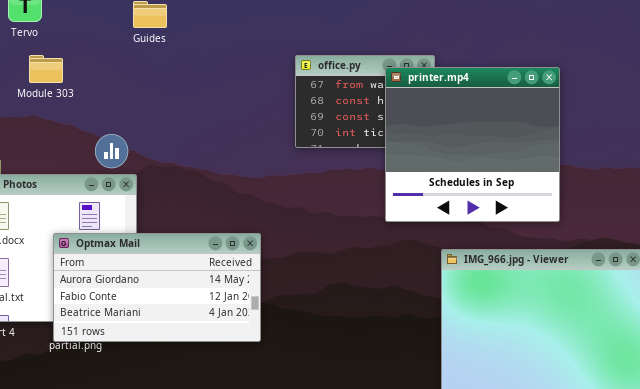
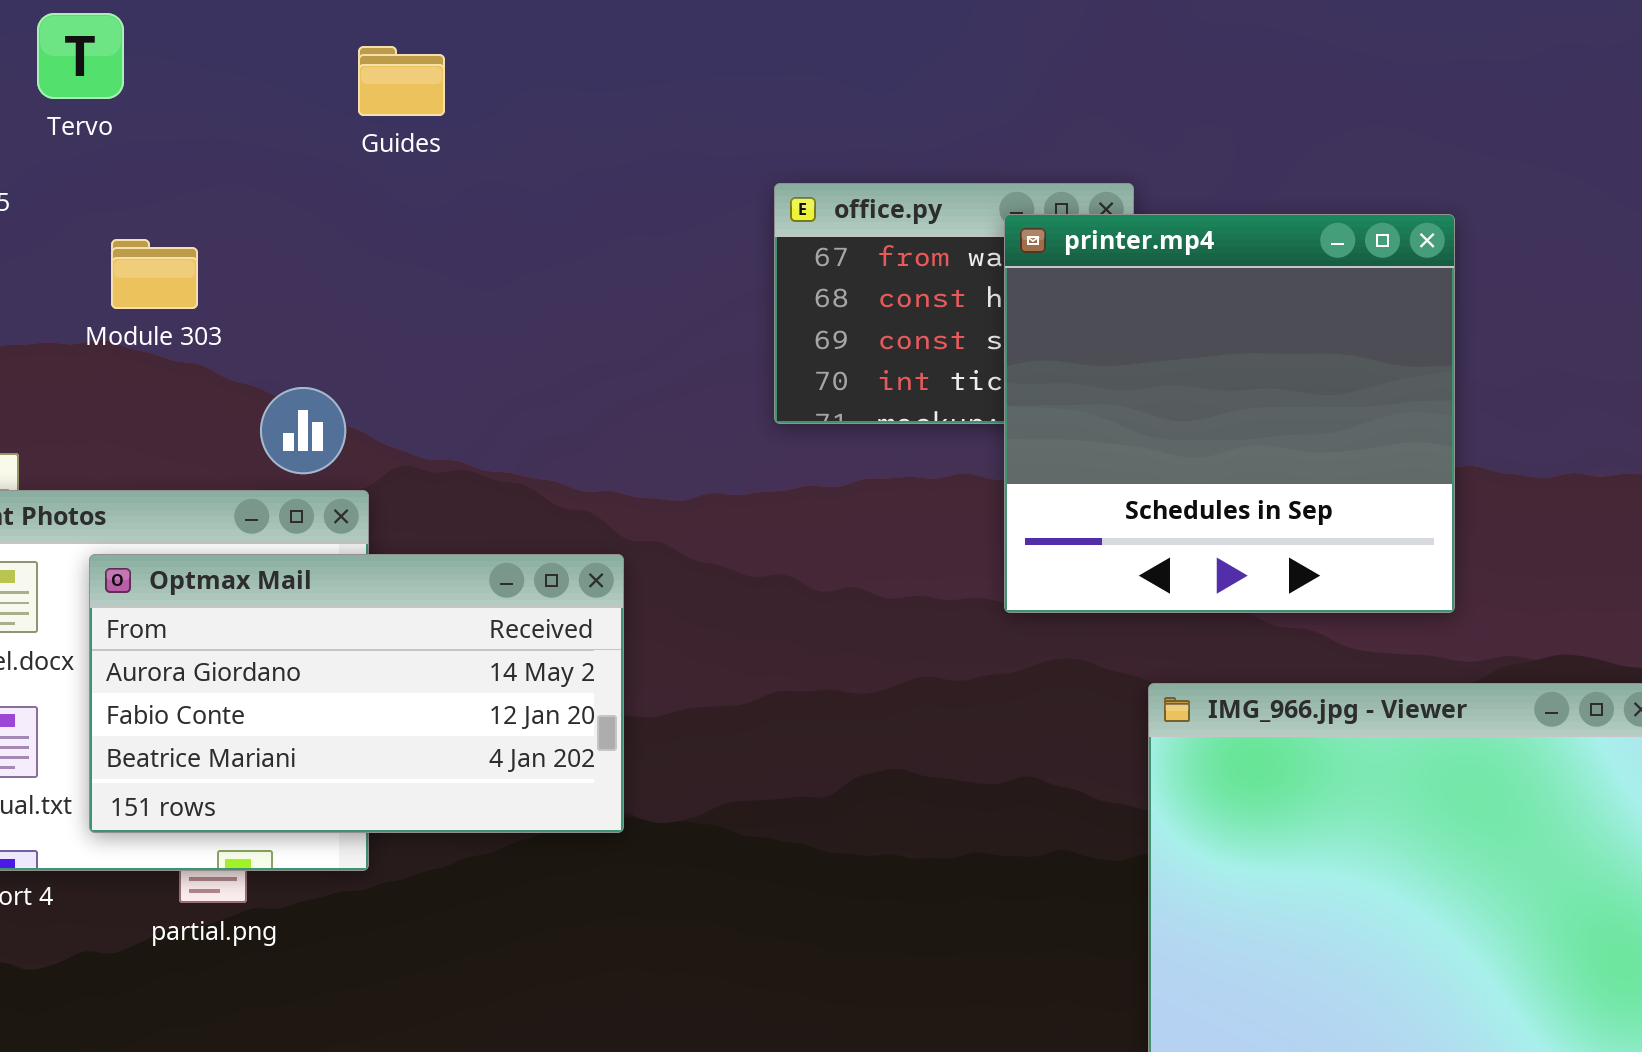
Module 303: [29,55,63,83] -> [111,239,198,309], moved
Optmax Mail: [53,233,261,342] -> [89,554,624,833], moved

